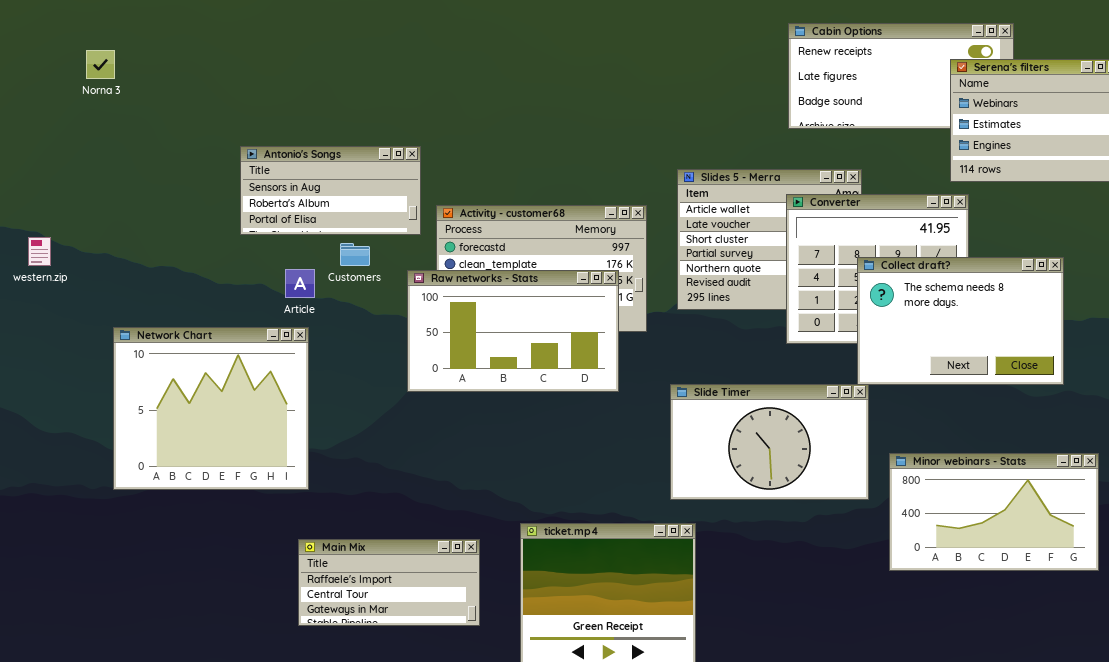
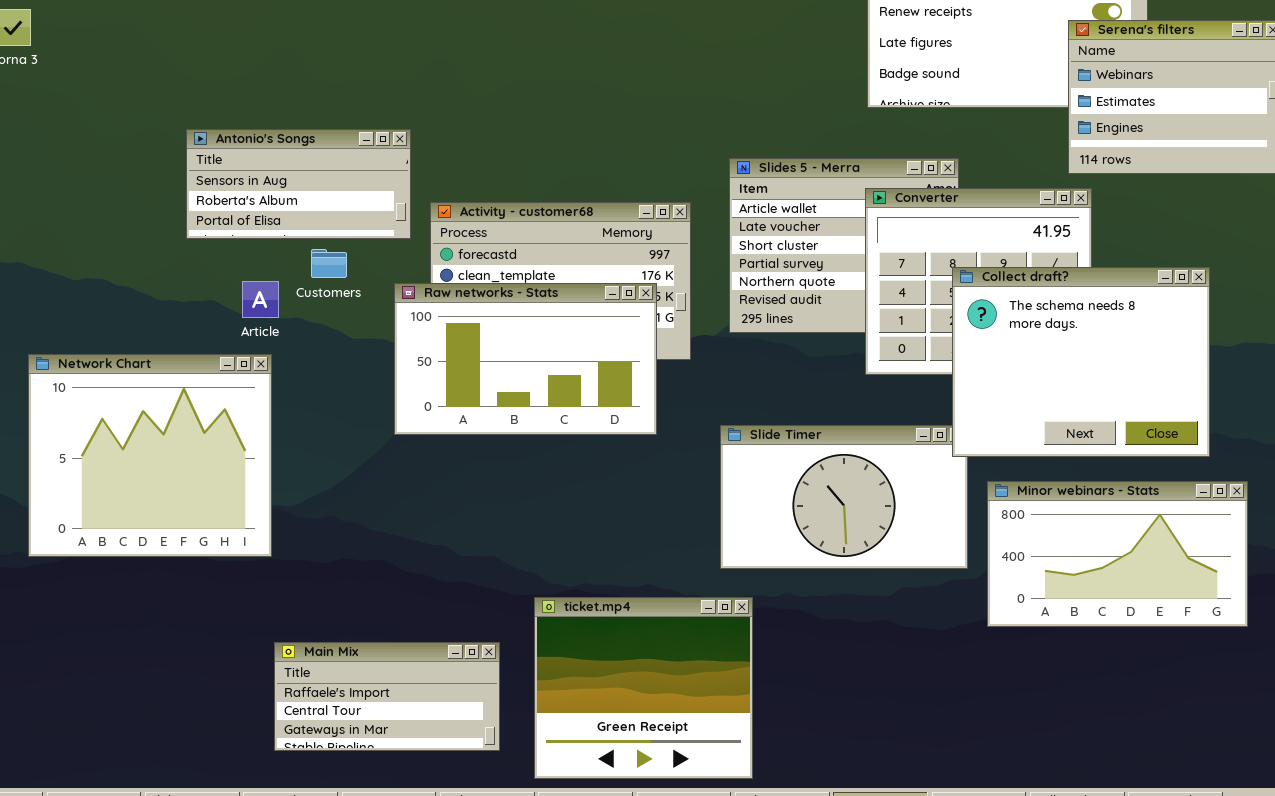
Collect draft?: [857,257,1064,385] -> [952,267,1210,457], resized
Minor webinars - Stats: [889,453,1099,571] -> [987,481,1248,627], moved
Main Mix: [298,539,480,626] -> [274,642,500,751], moved

